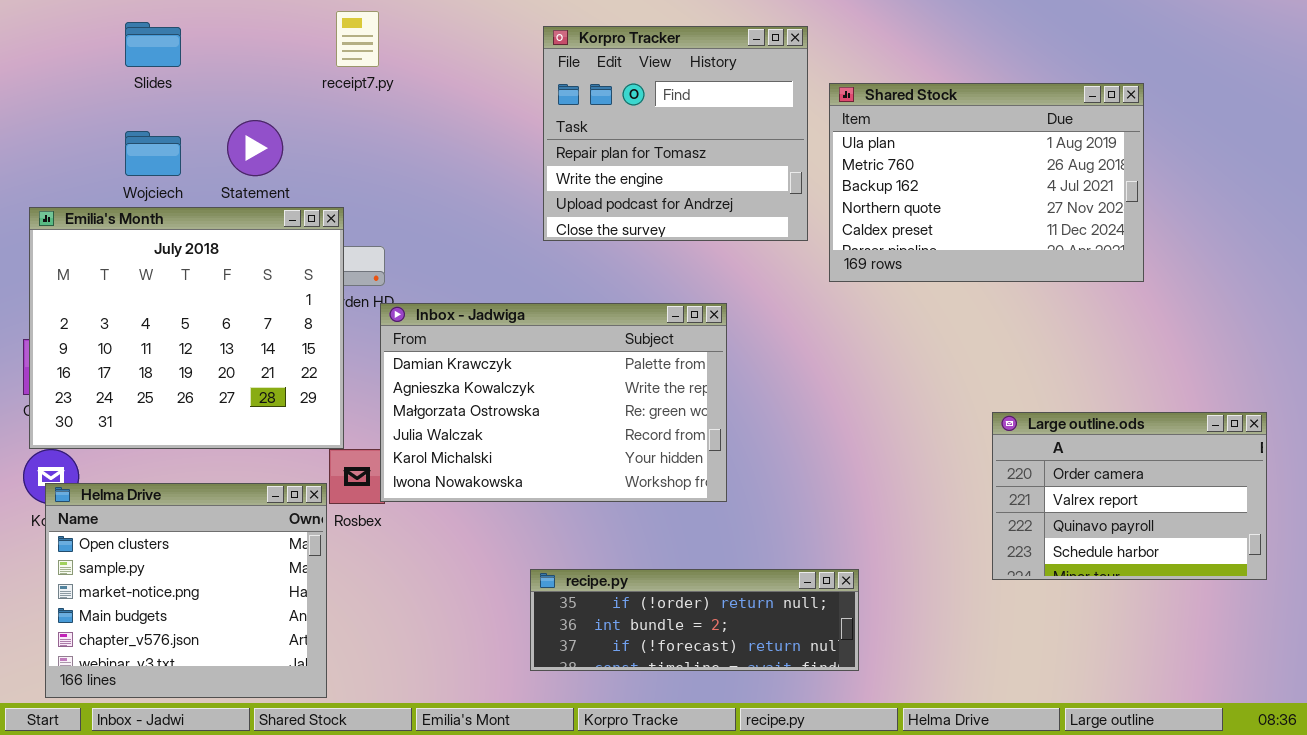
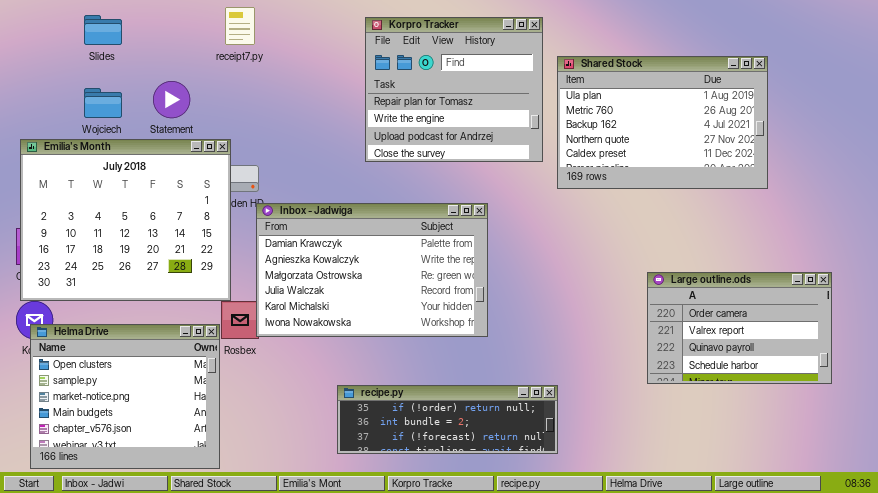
Large outline.ods: [992,412,1267,580] -> [647,272,832,384], moved
recipe.py: [530,569,859,671] -> [337,385,558,454], moved

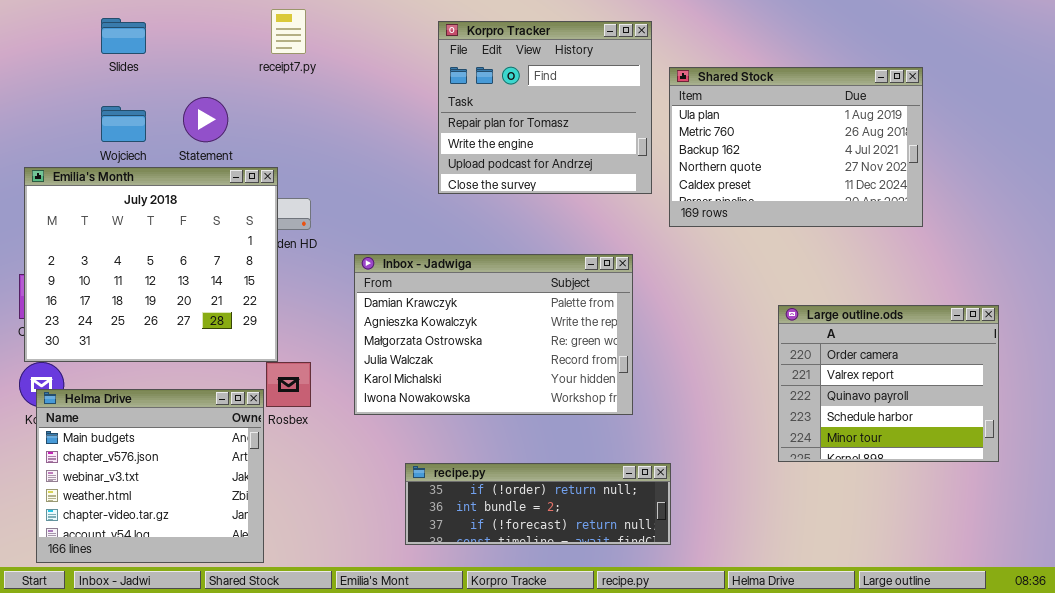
Inbox - Jadwiga: [256,203,488,337] -> [354,254,633,415], moved
Large outline.ods: [647,272,832,384] -> [778,305,999,462], resized
Helma Drive: [30,324,220,469] -> [36,389,264,563], scrolled down 3 rows

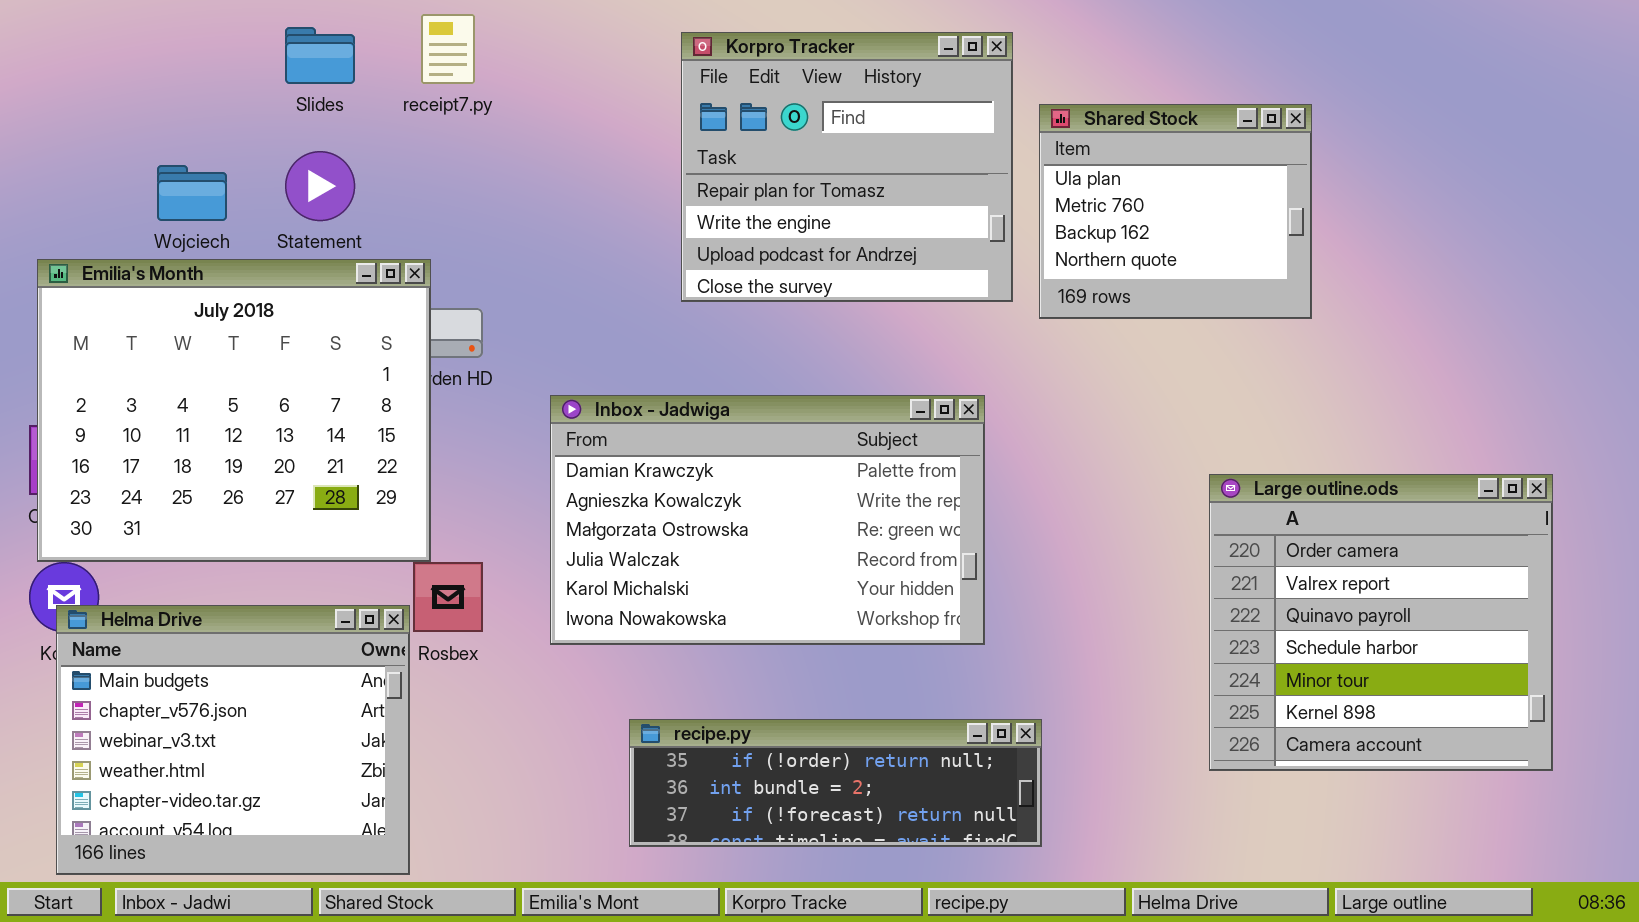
Slides: [101,18,146,54] -> [285,27,355,84], moved
Shared Stock: [669,67,923,227] -> [1039,104,1312,319], resized
Large outline.ods: [778,305,999,462] -> [1209,474,1553,771], resized

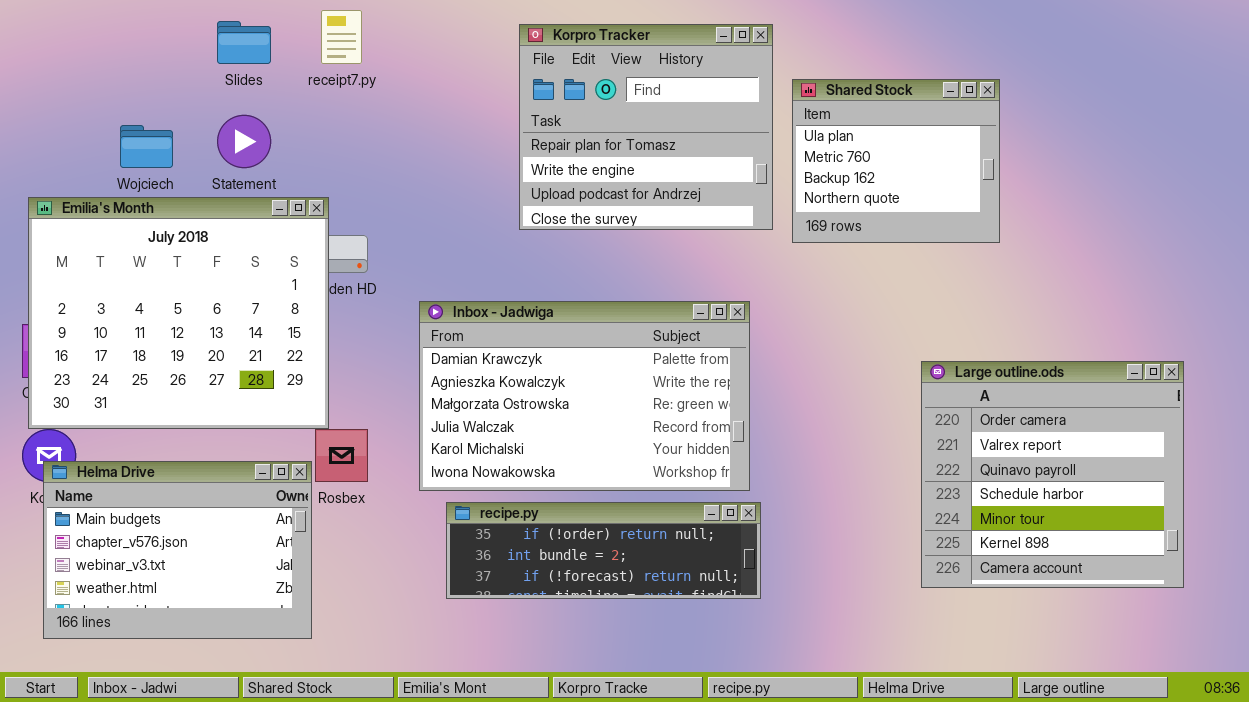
Helma Drive: [56,605,410,875] -> [43,461,312,639], resized
recipe.py: [629,719,1042,847] -> [446,502,761,599], moved

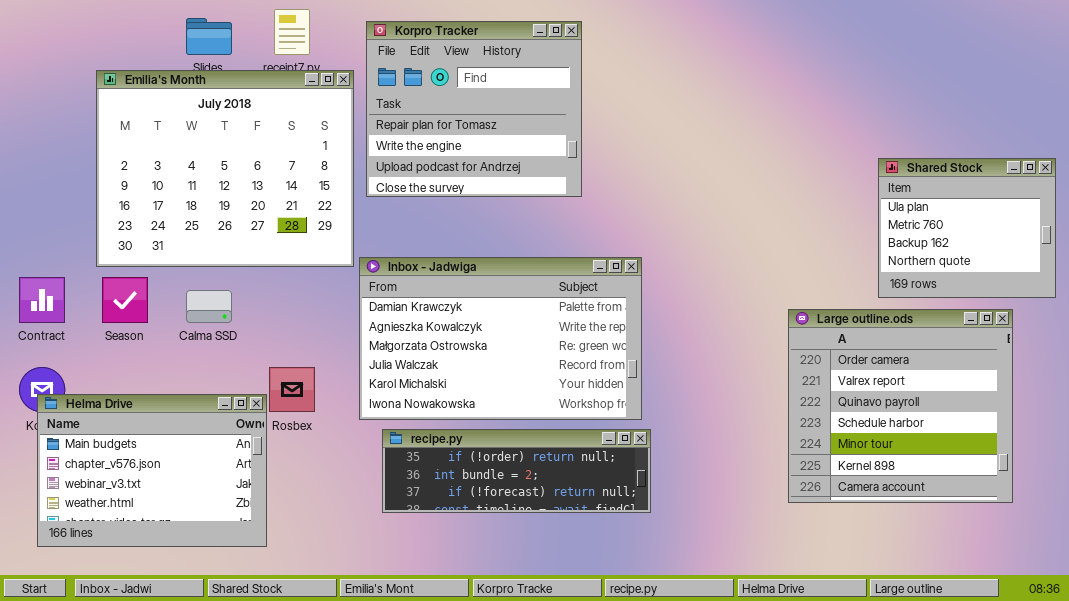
Korpro Tracker: [519,24,773,230] -> [366,21,582,197], moved
Shared Stock: [792,79,1000,243] -> [878,158,1056,298], moved
Emilia's Month: [28,197,329,429] -> [96,70,354,267], moved

